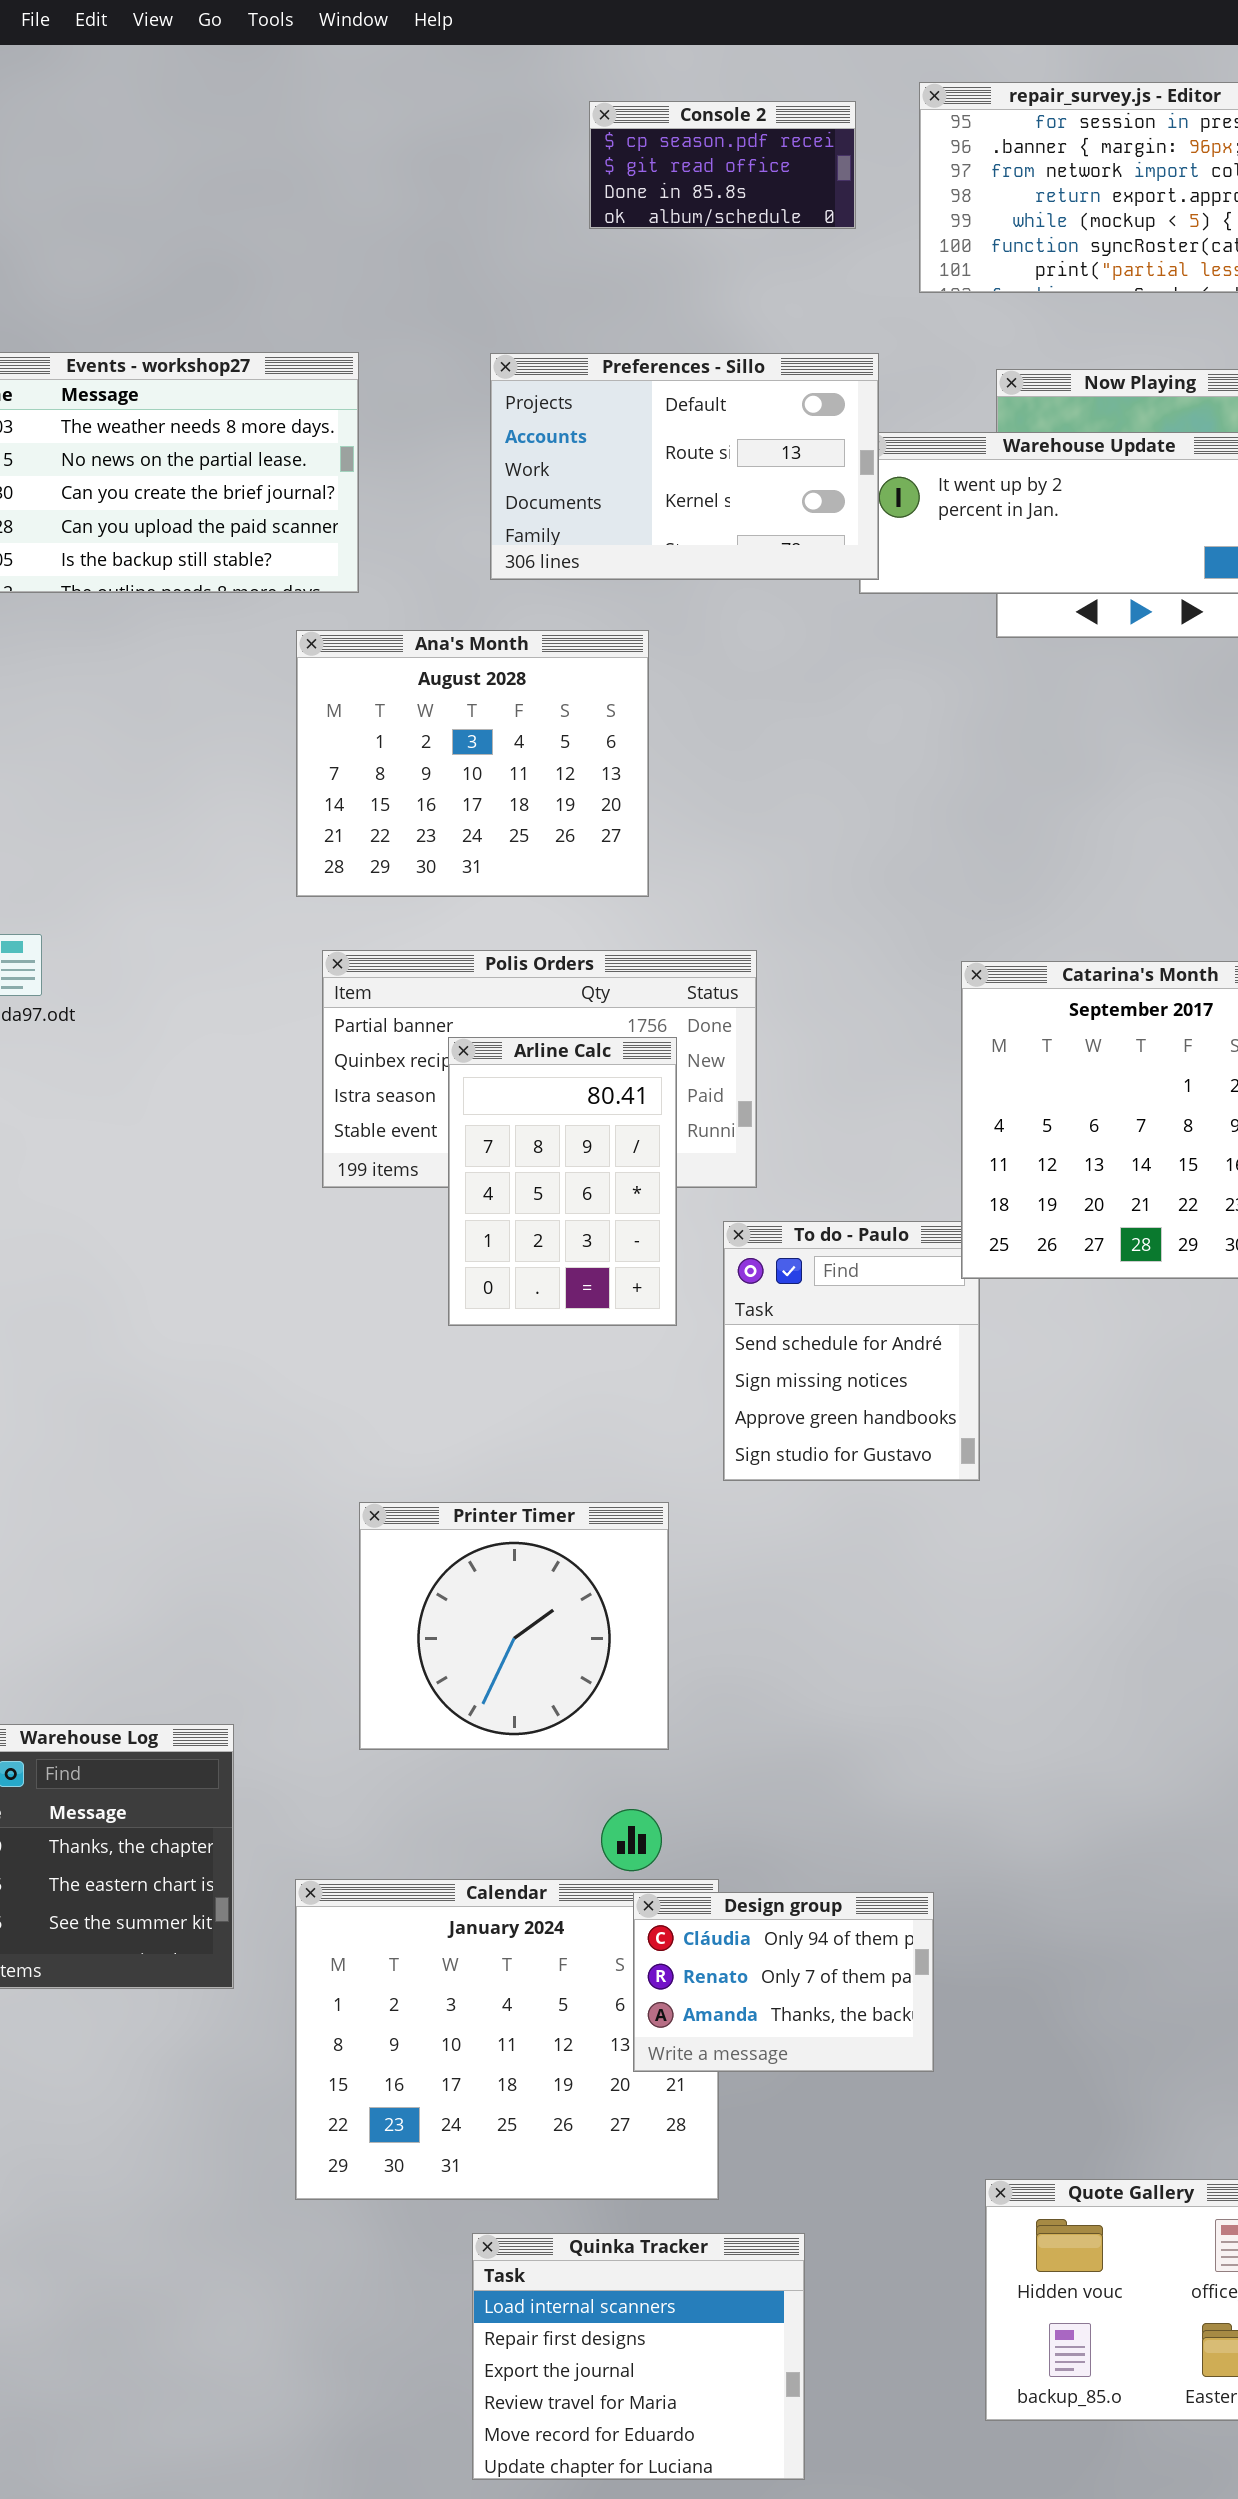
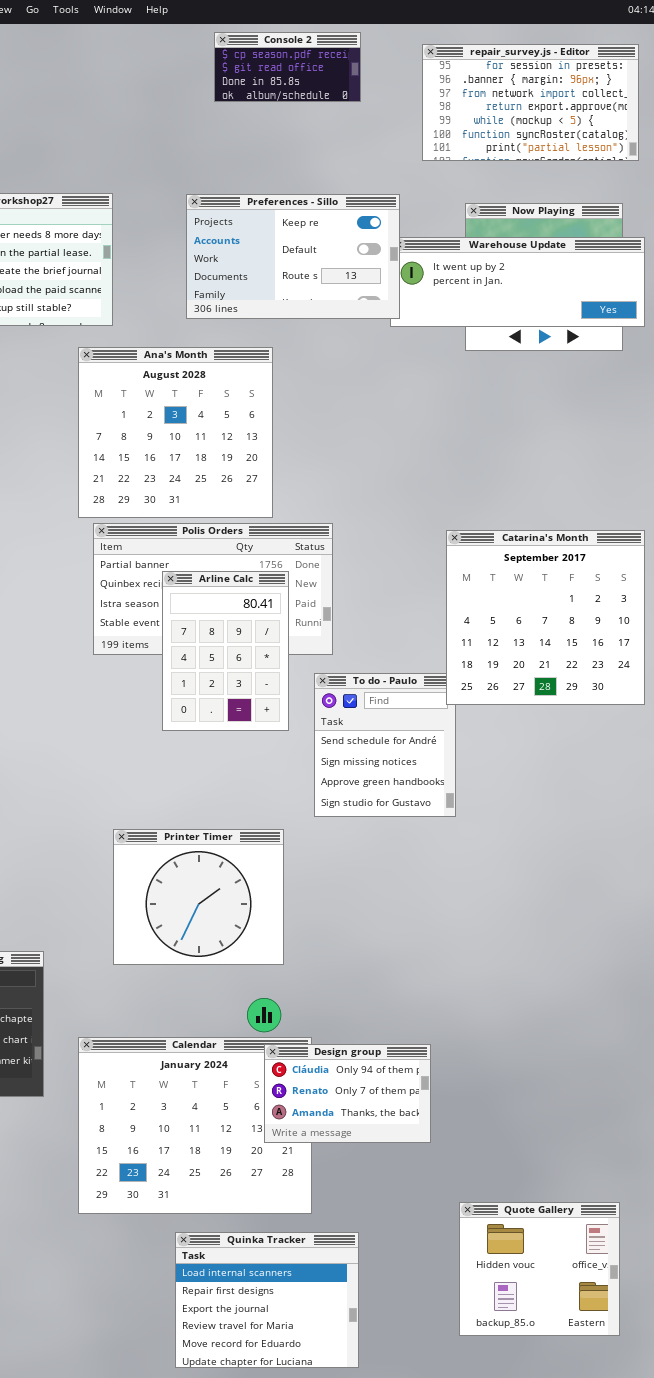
Console 2: [589,101,856,229] -> [214,32,361,102], moved
Preferences - Sillo: [490,353,879,580] -> [186,194,400,319], scrolled up 1 row
Ana's Month: [296,630,649,897] -> [78,347,273,518], resized

